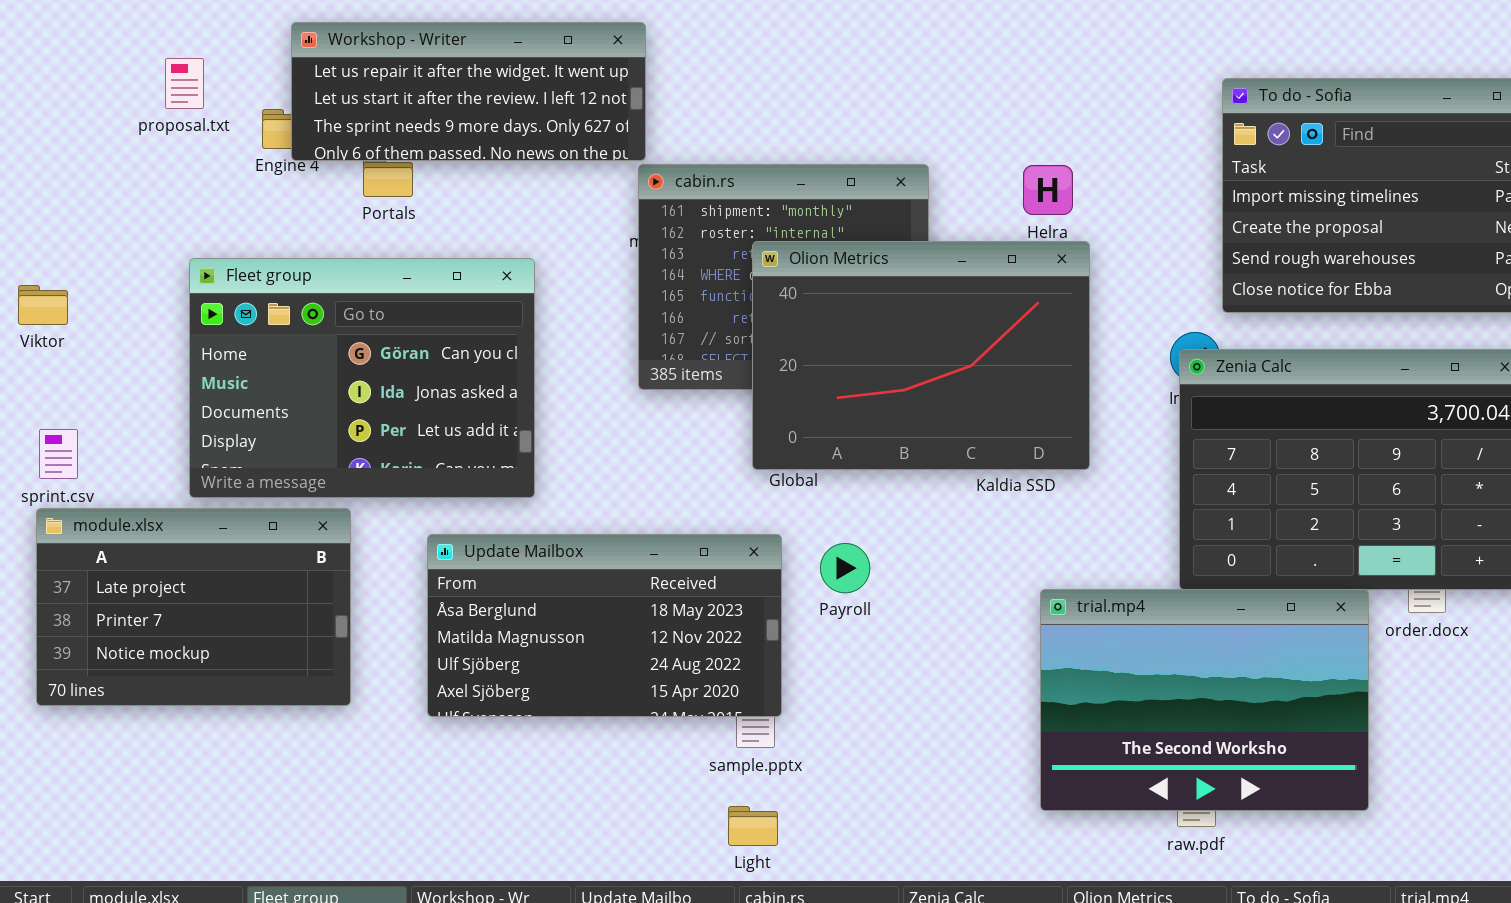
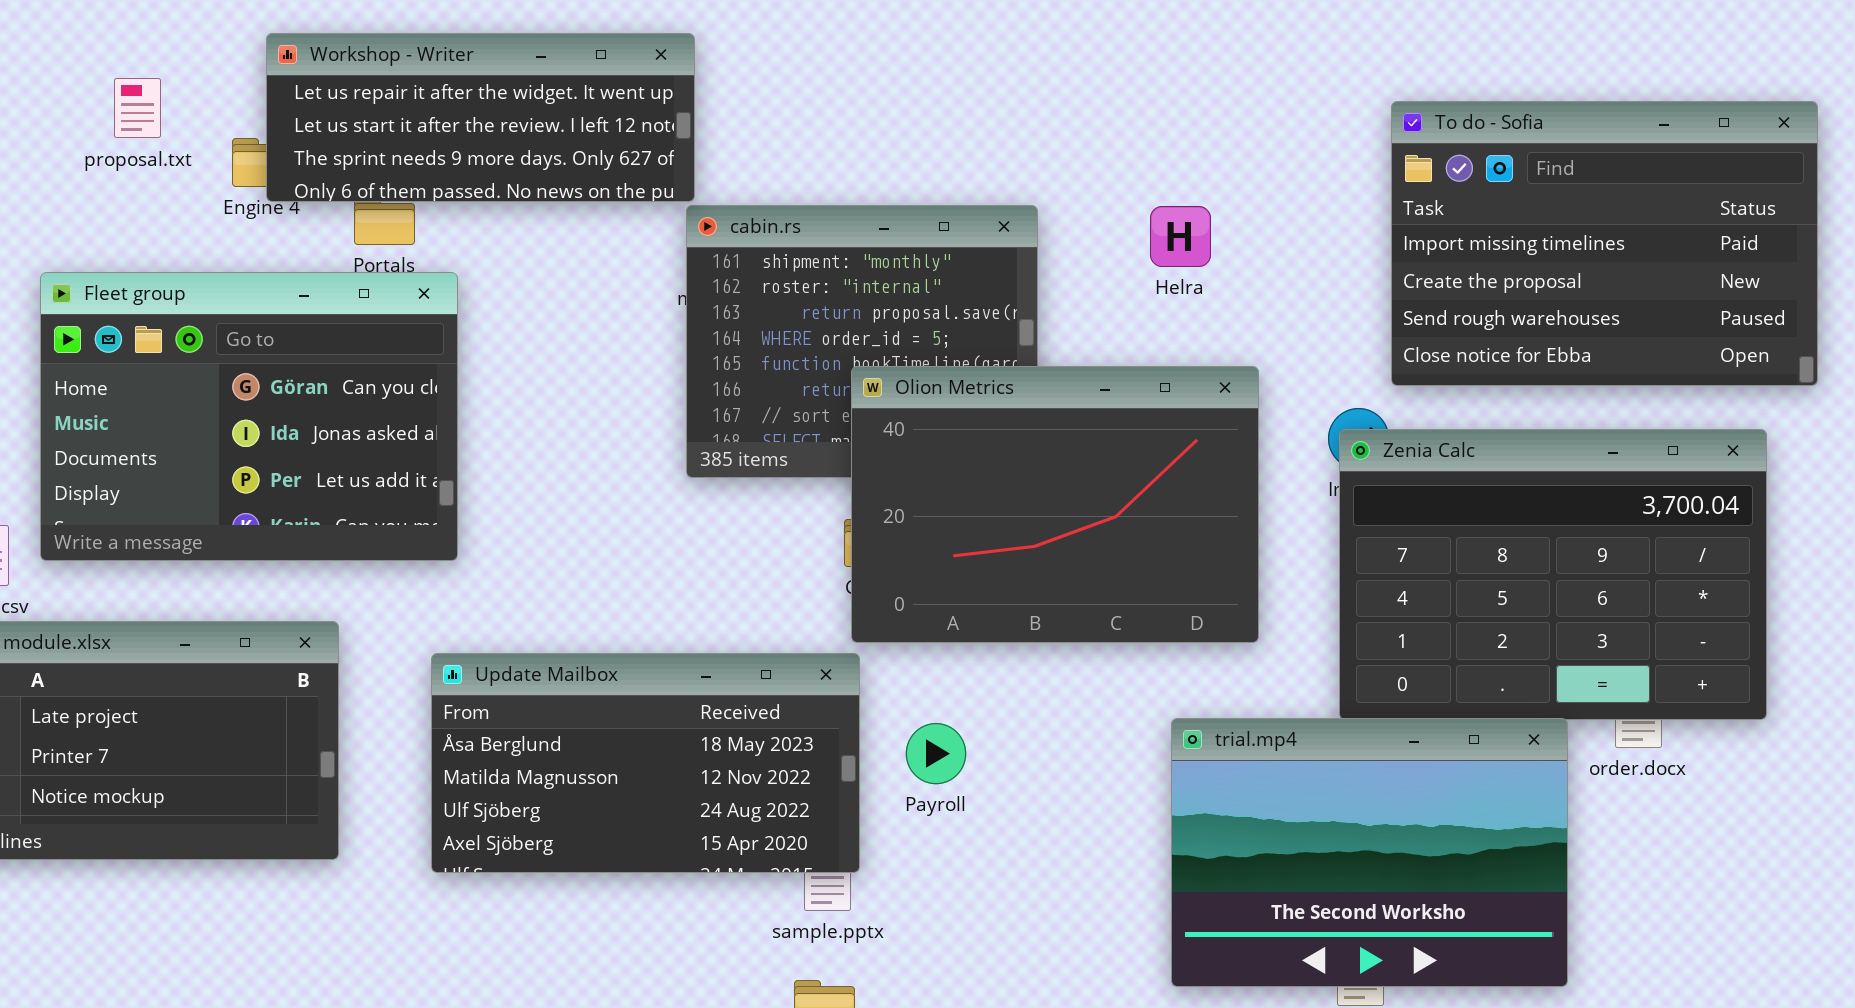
Olion Metrics: [752,241,1090,470] -> [851,366,1259,643], moved
Fleet group: [189,258,535,498] -> [40,272,458,561], moved
Payroll: [820,543,870,593] -> [906,723,966,784], moved

